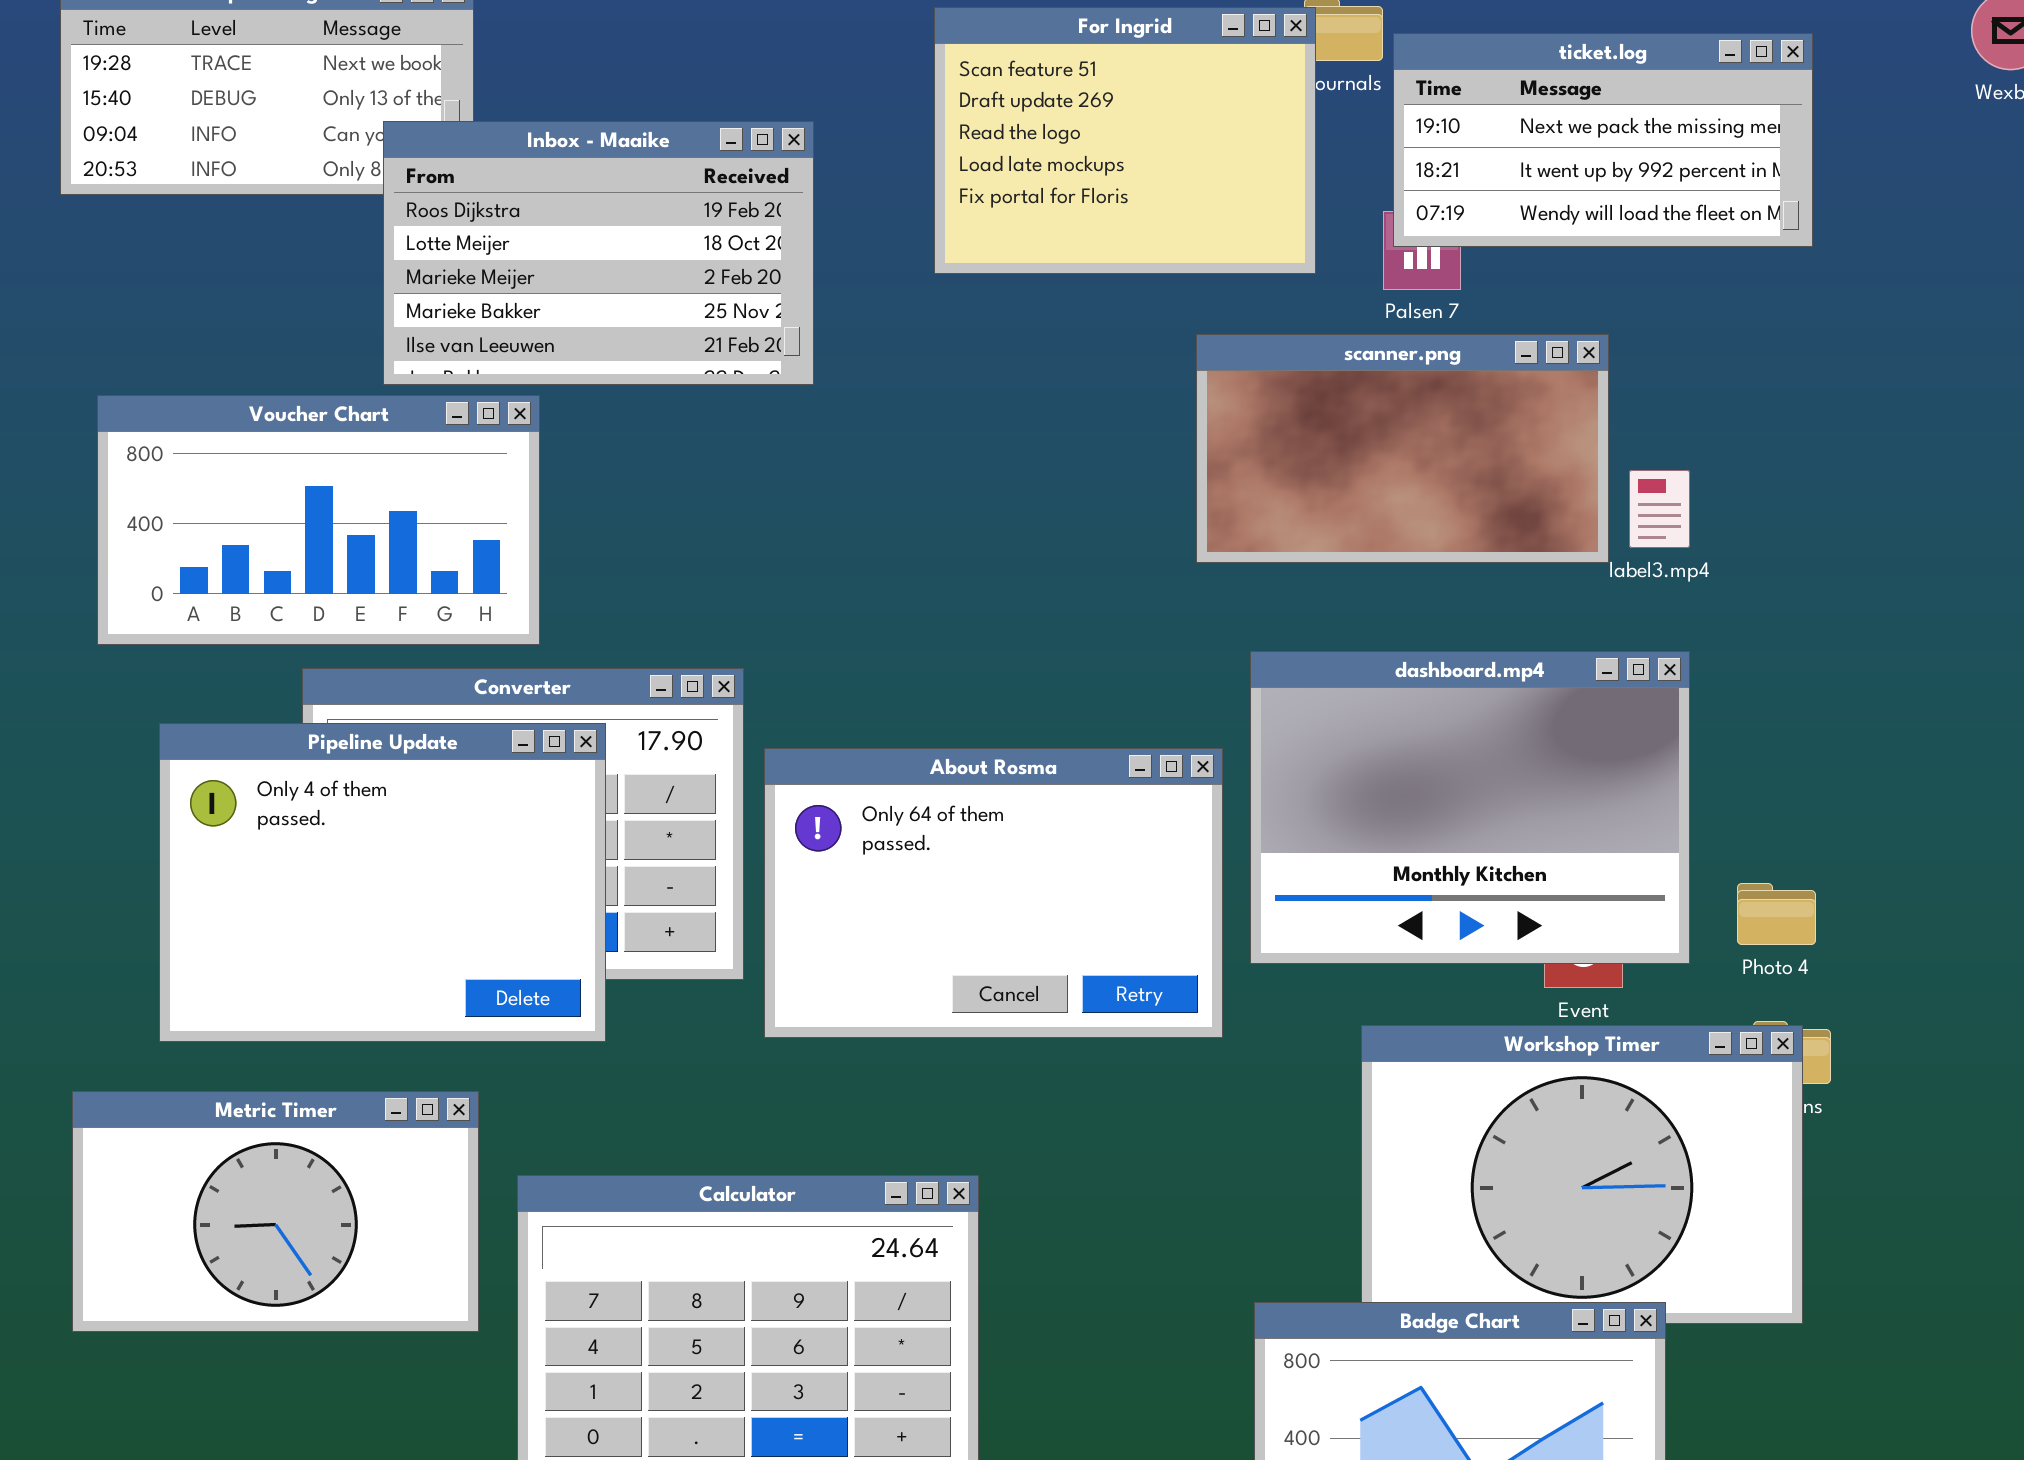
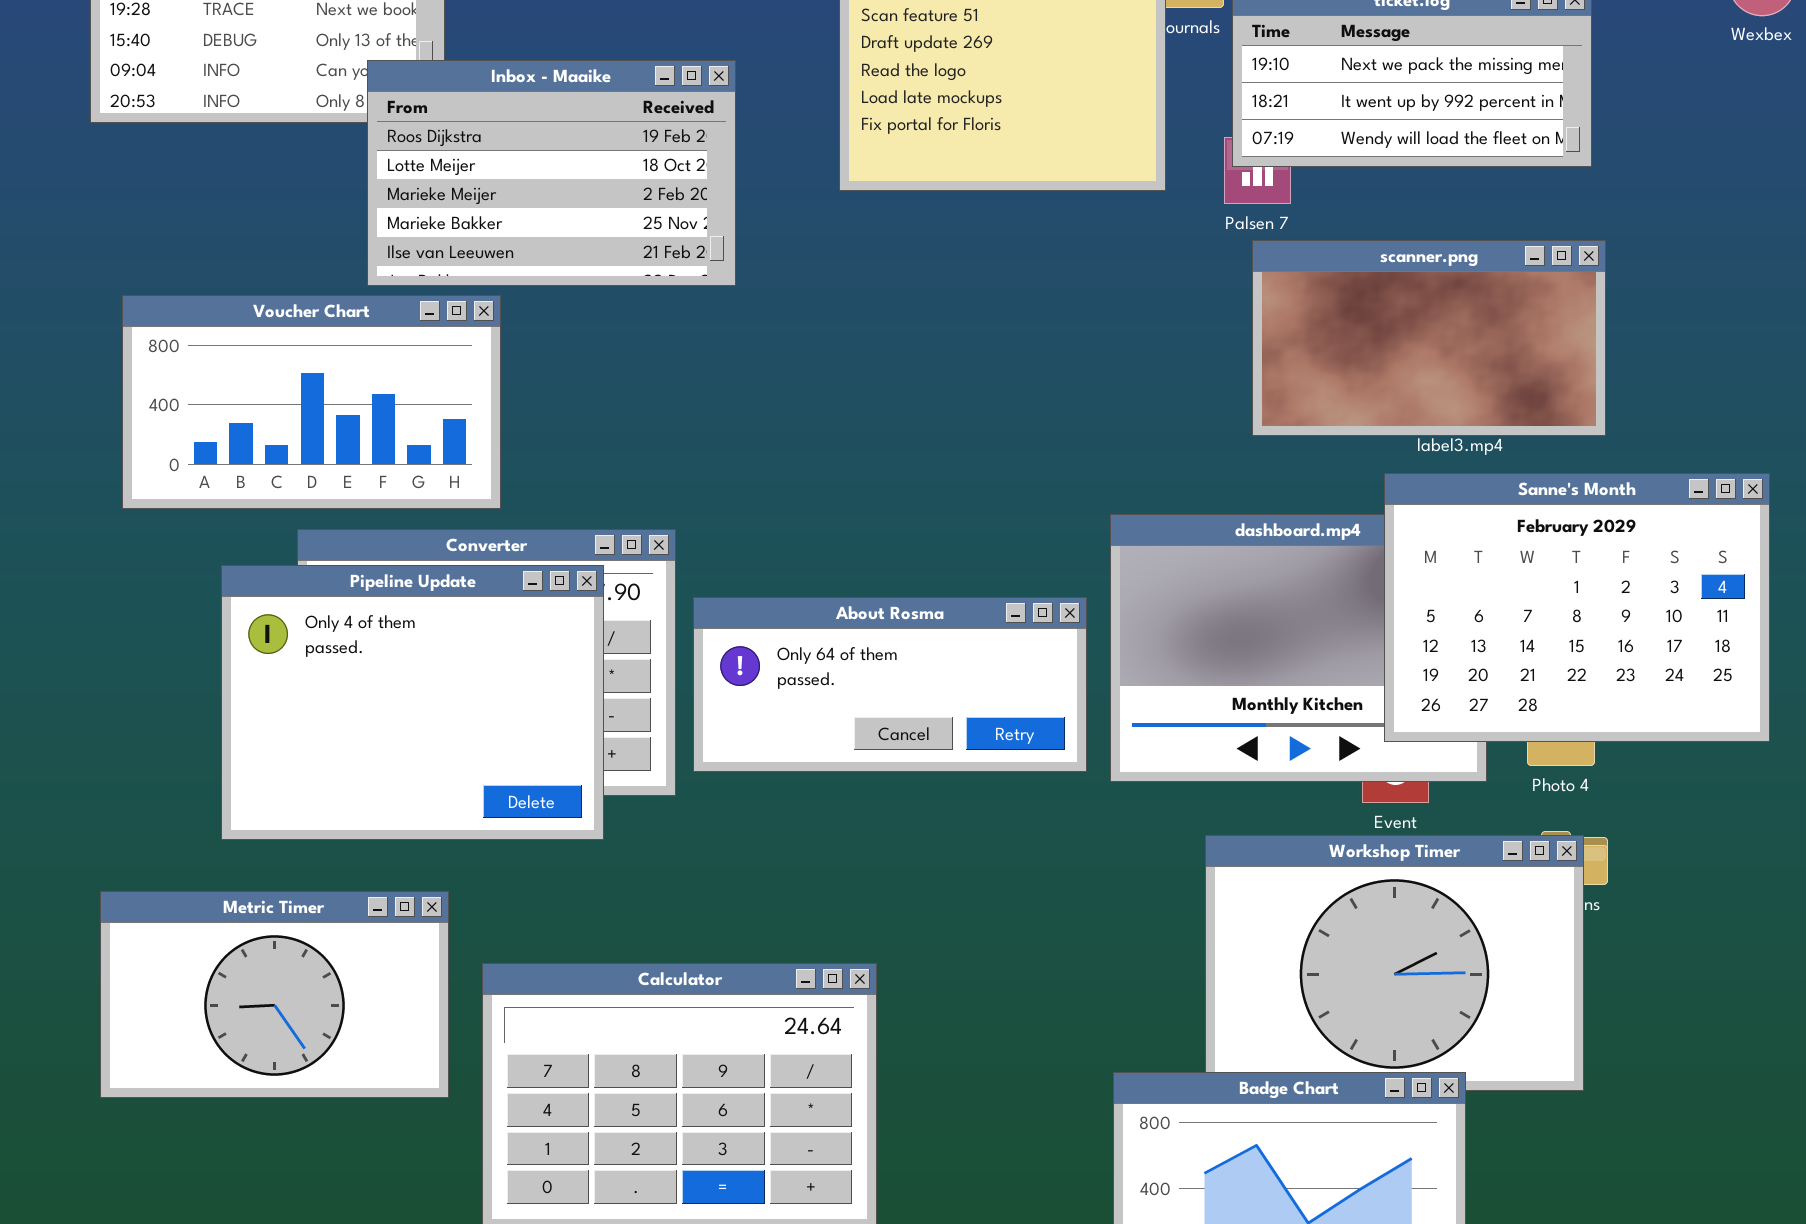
scanner.png: [1196,334,1609,563] -> [1252,240,1606,436], moved
Sanne's Month: none -> [1384,473,1770,742], opened
Pipeline Update: [159,723,606,1042] -> [221,565,604,840], moved
About Rosma: [764,748,1223,1038] -> [693,597,1087,772], resized

